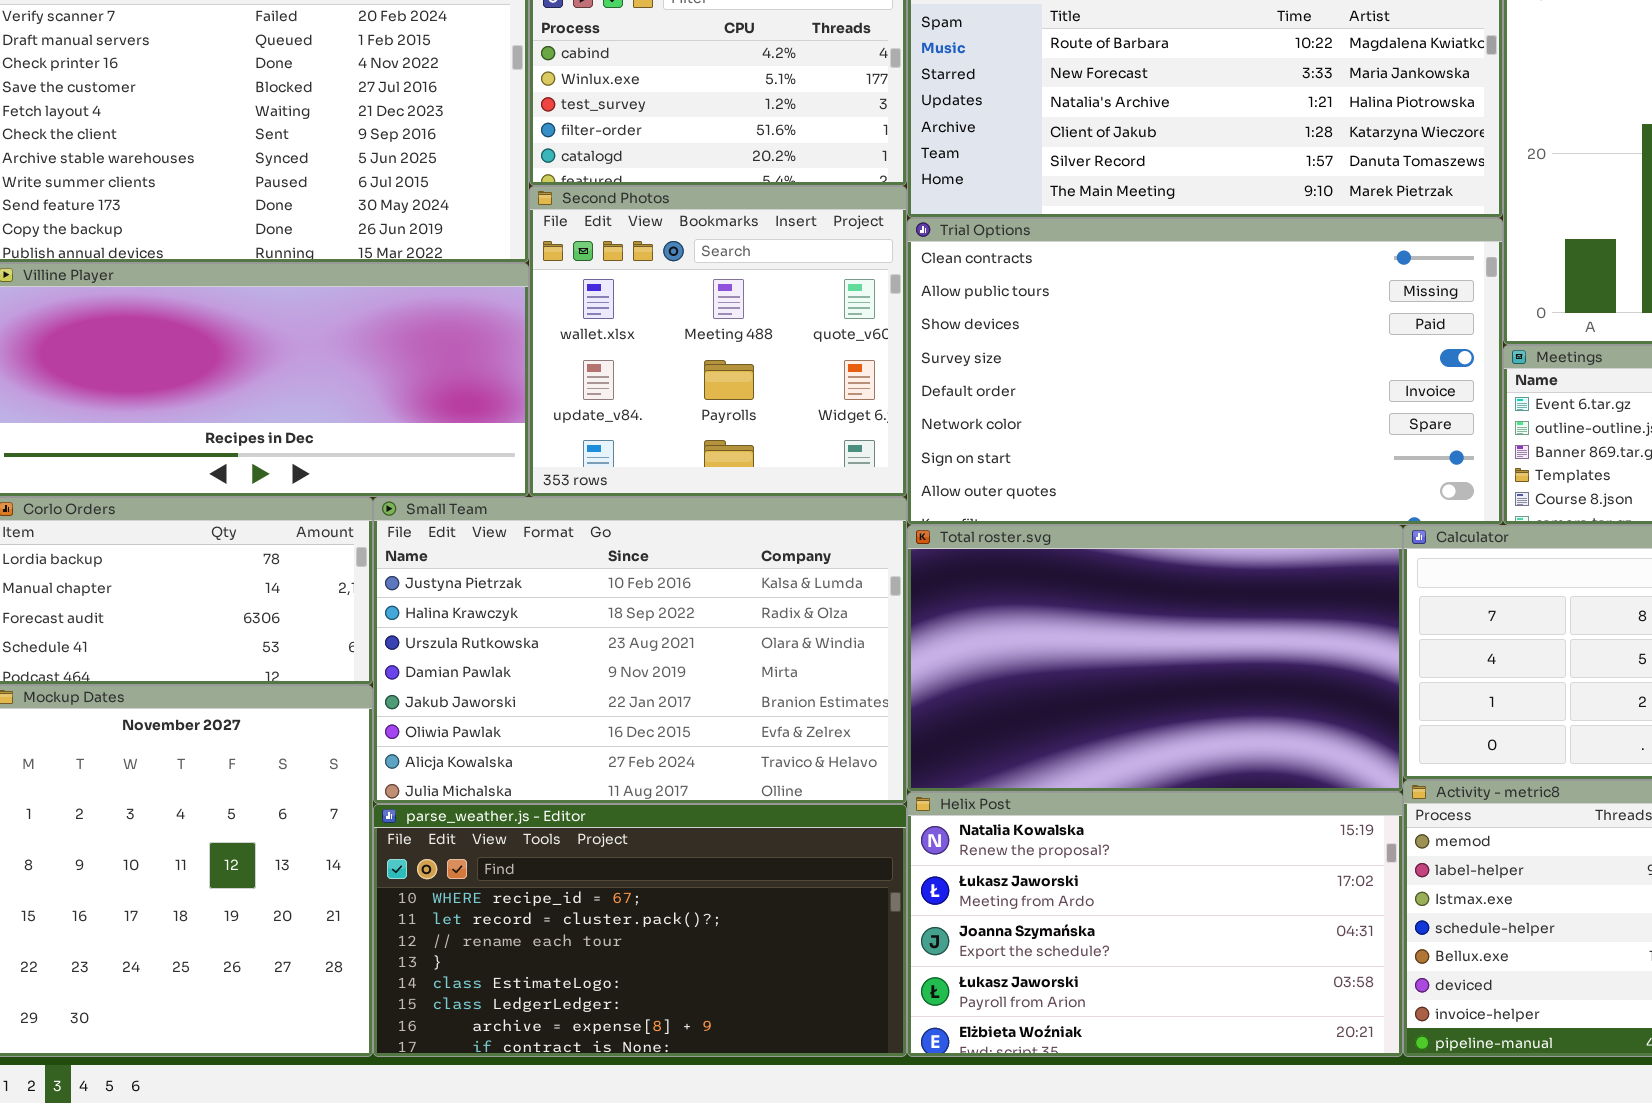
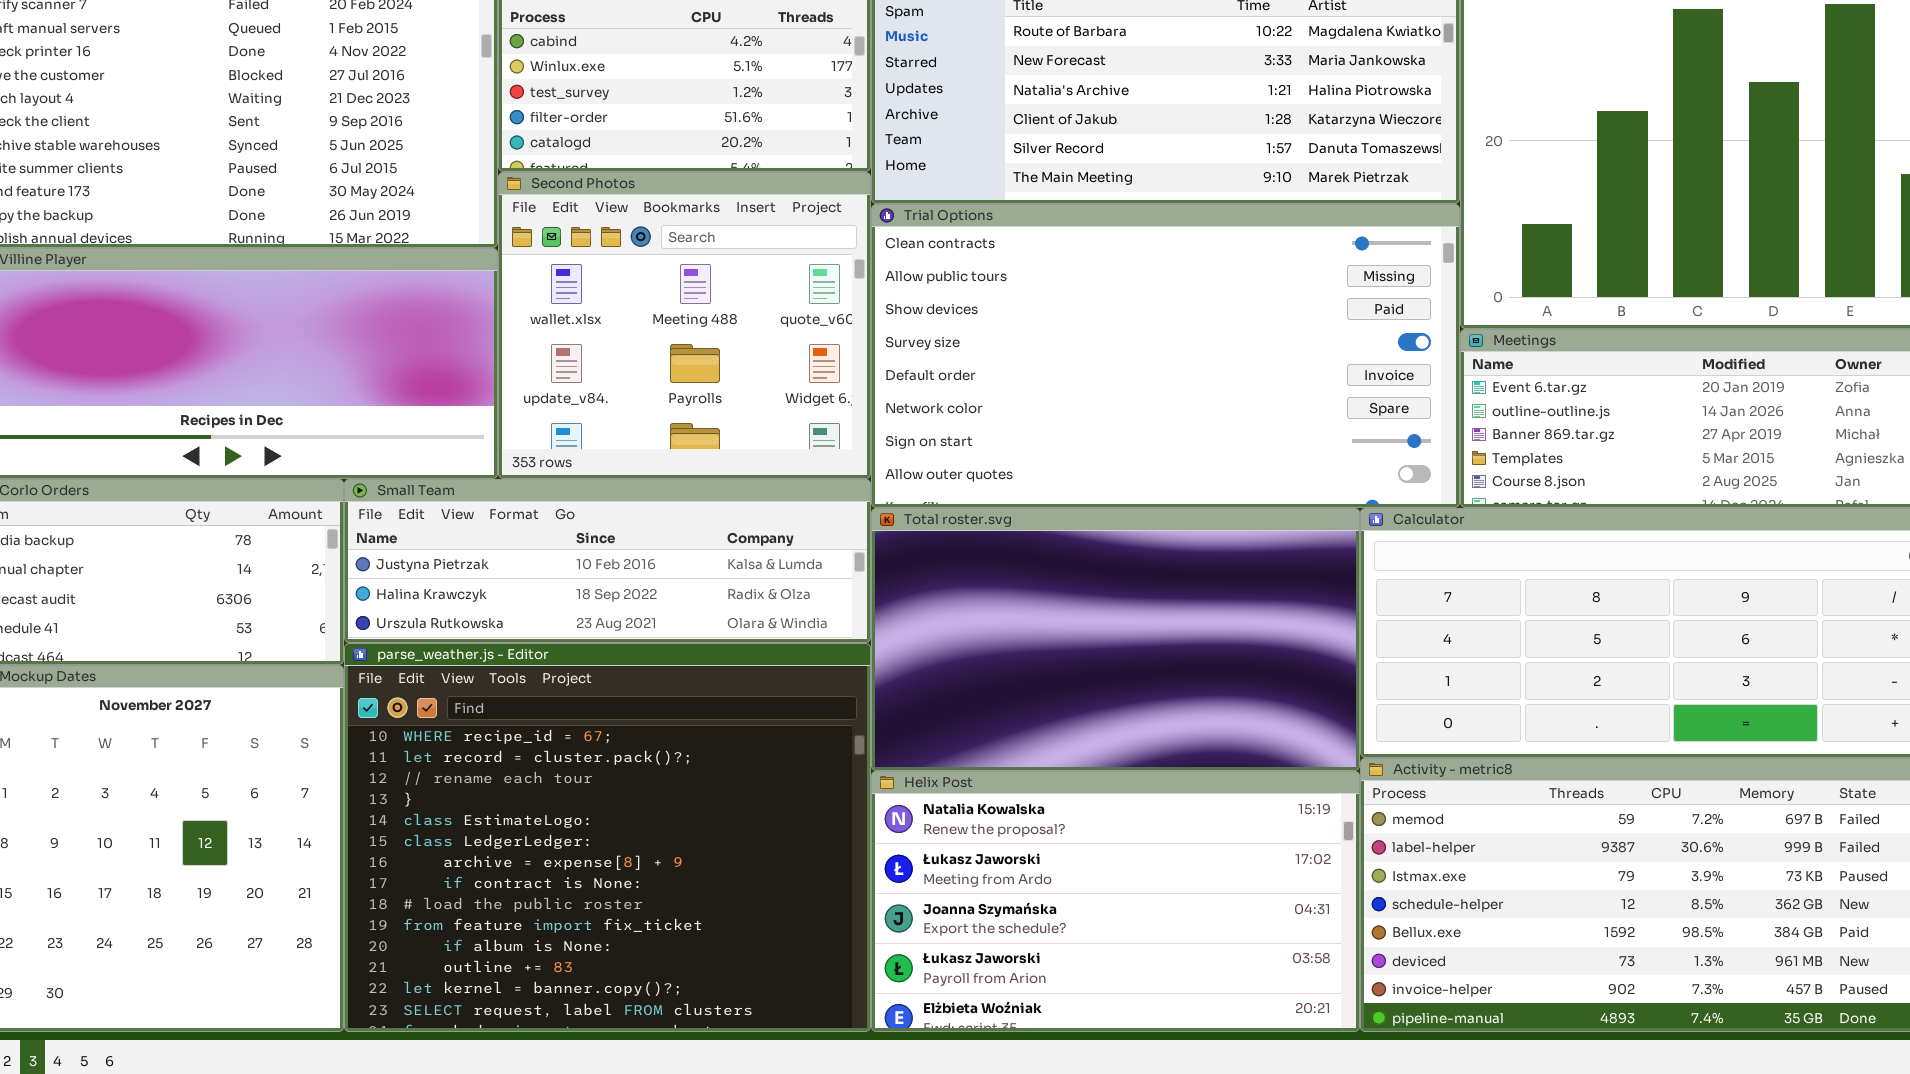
Small Team: [373,497,907,804] -> [344,479,871,643], resized
parse_weather.js - Editor: [373,804,907,1057] -> [344,643,871,1032], resized

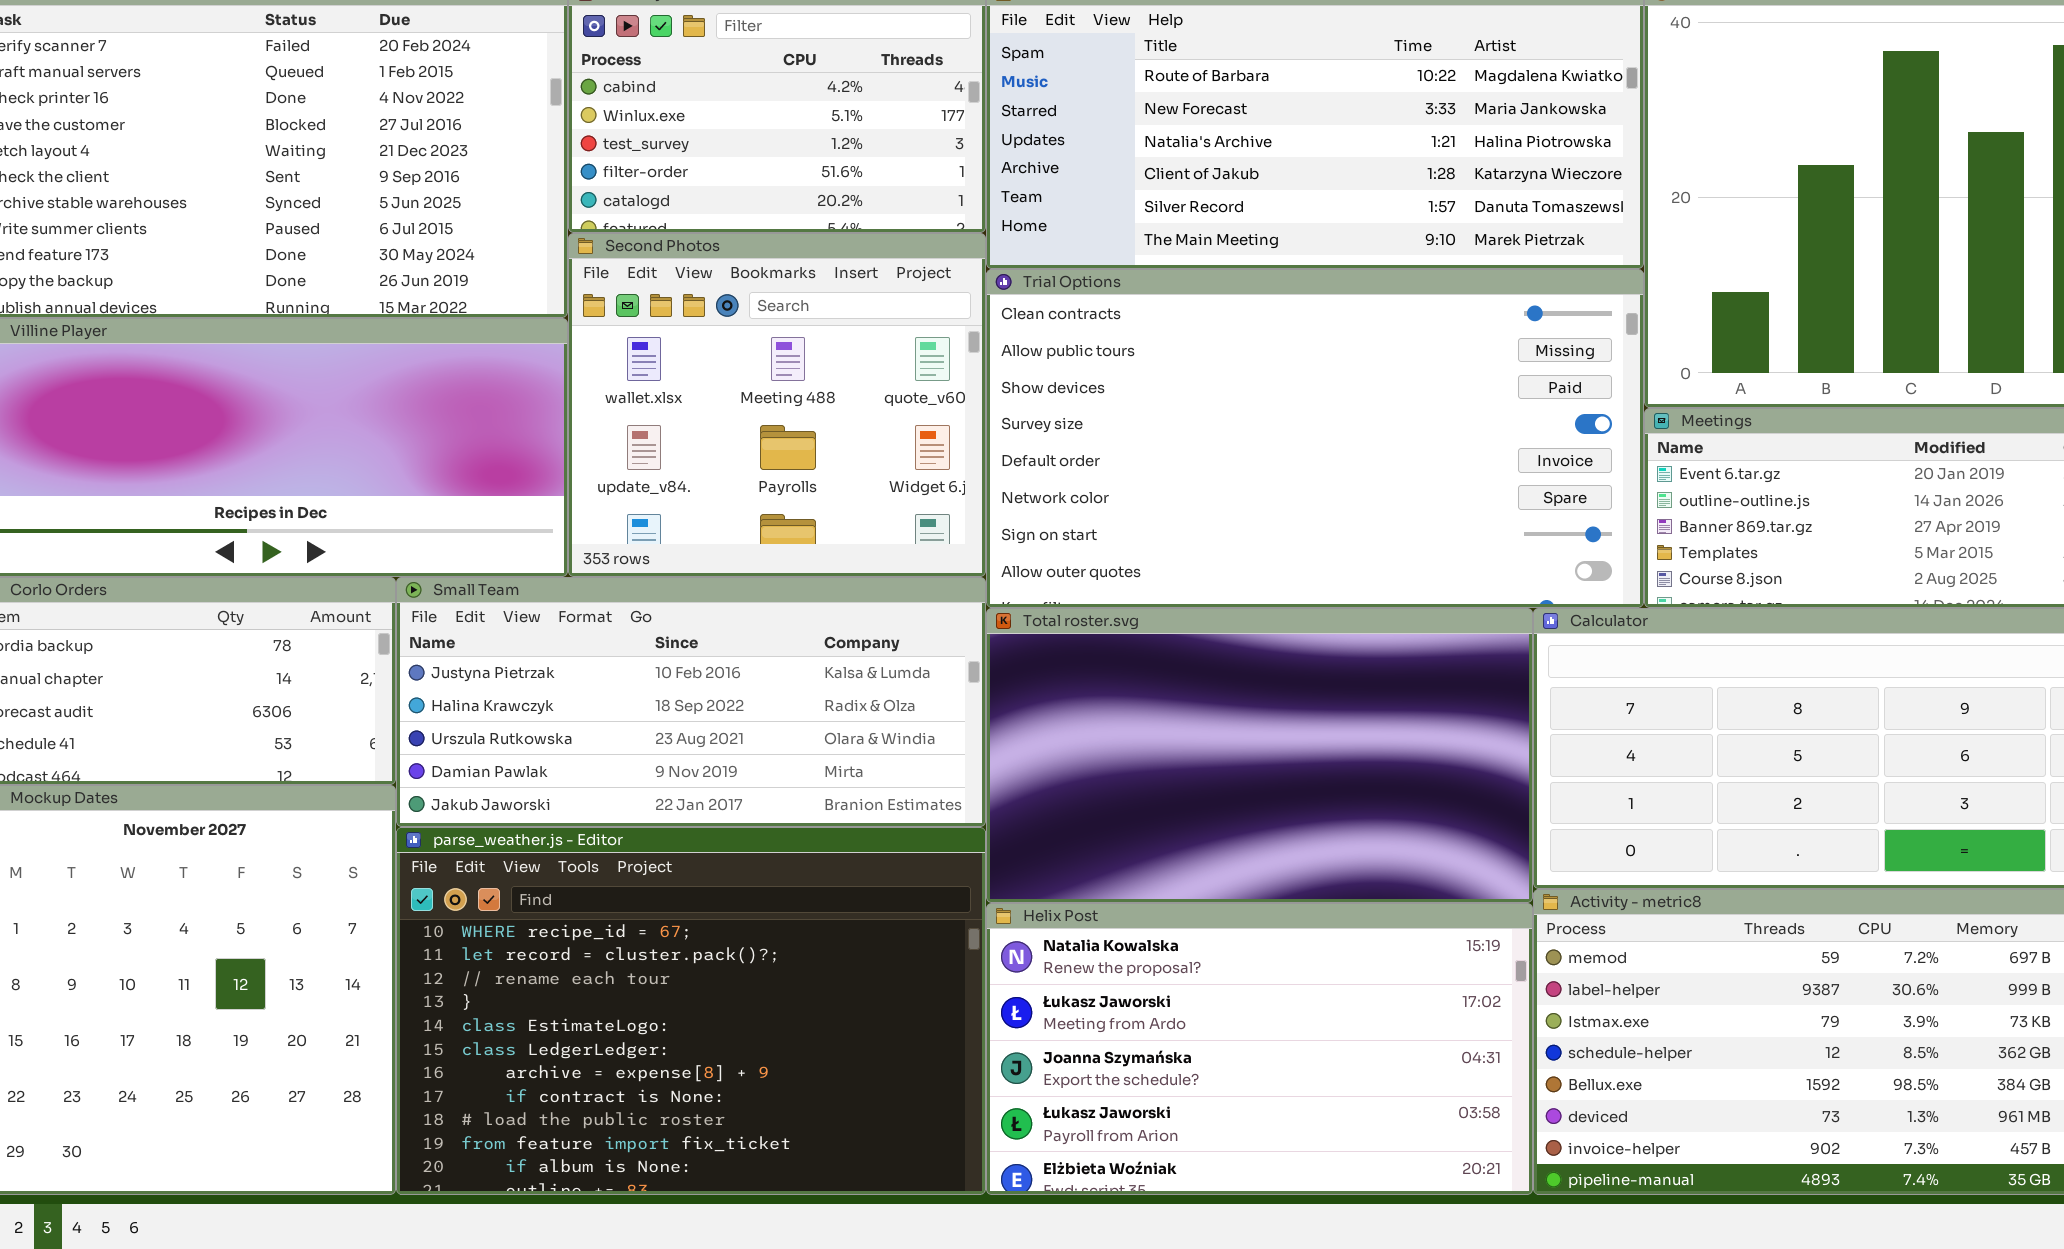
Small Team: [344,479,871,643] -> [396,577,986,827], resized
parse_weather.js - Editor: [344,643,871,1032] -> [396,827,986,1195], resized

